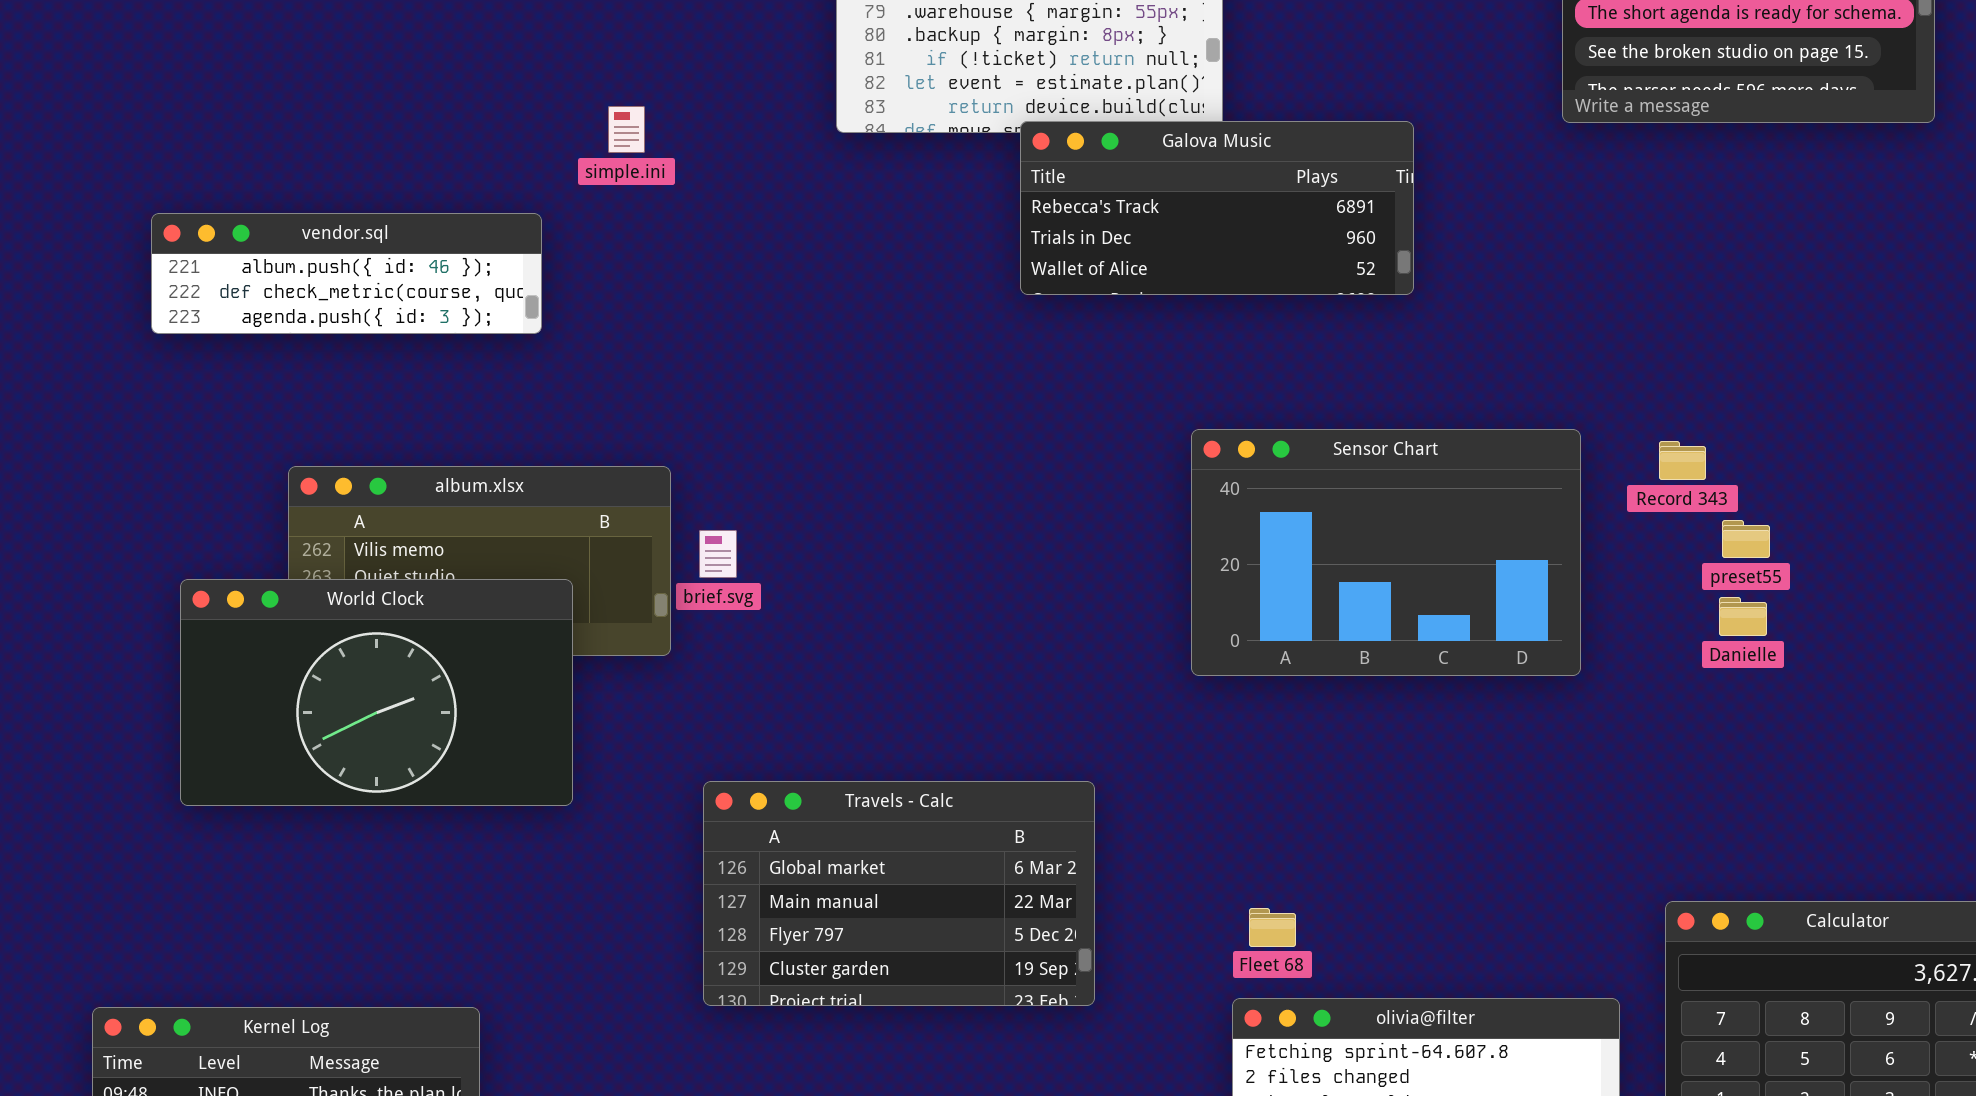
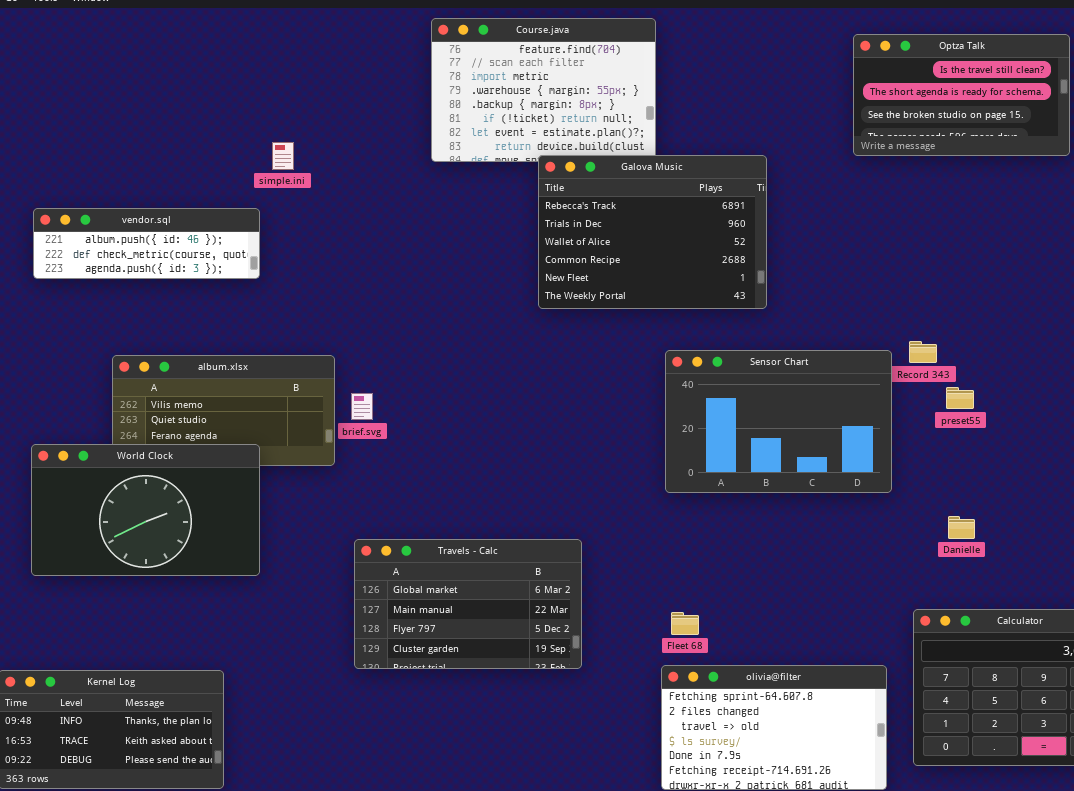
simple.ini: [608,106,645,153] -> [272,142,294,170], moved
Galova Music: [1020,121,1414,295] -> [538,155,767,309], resized
Sensor Chart: [1191,429,1581,676] -> [665,350,892,493], moved
World Clock: [180,579,573,806] -> [31,444,260,576], moved
Danielle: [1719,597,1767,636] -> [948,516,975,539], moved

